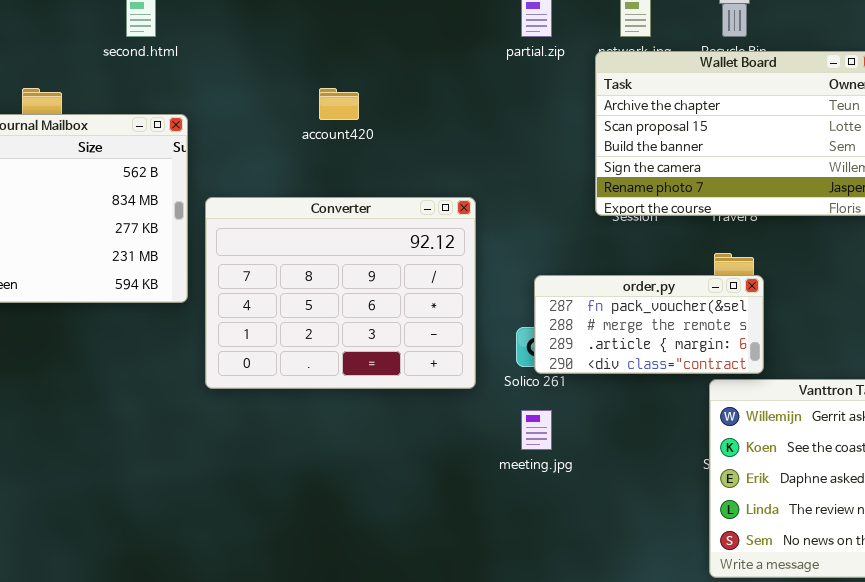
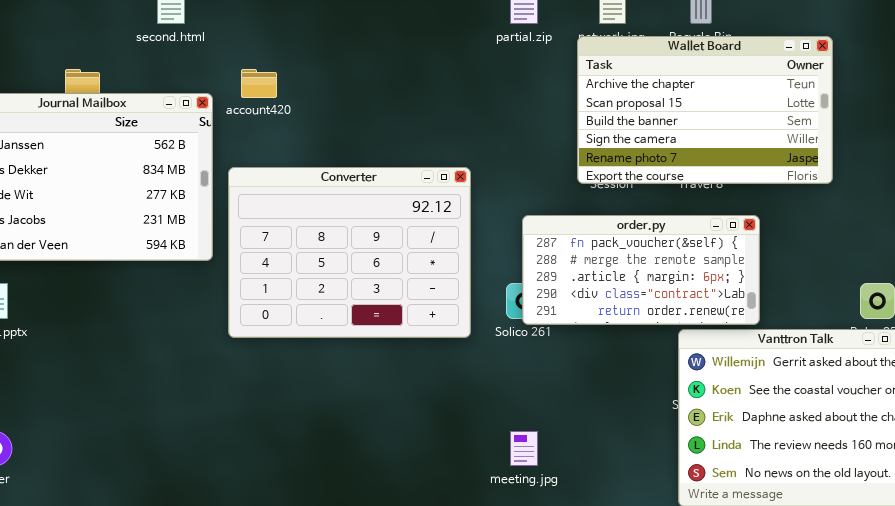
account420: [319,88,359,120] -> [241,69,277,98], moved
order.py: [534,275,764,374] -> [522,215,760,325], resized
meeting.jpg: [521,410,552,450] -> [510,431,538,466], moved

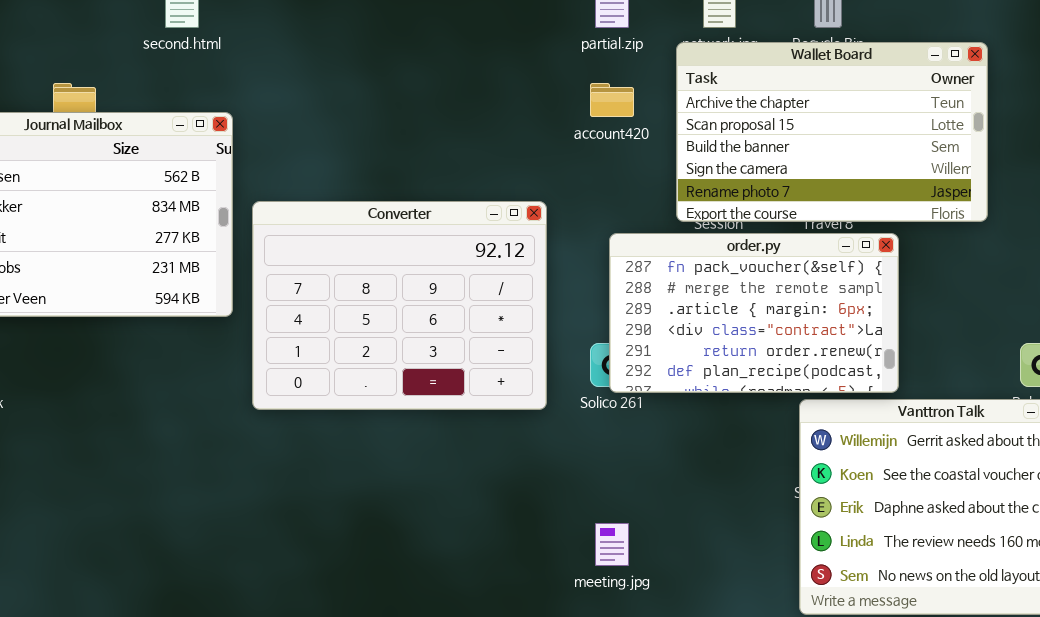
account420: [241,69,277,98] -> [590,83,634,117], moved
order.py: [522,215,760,325] -> [609,233,899,393], resized

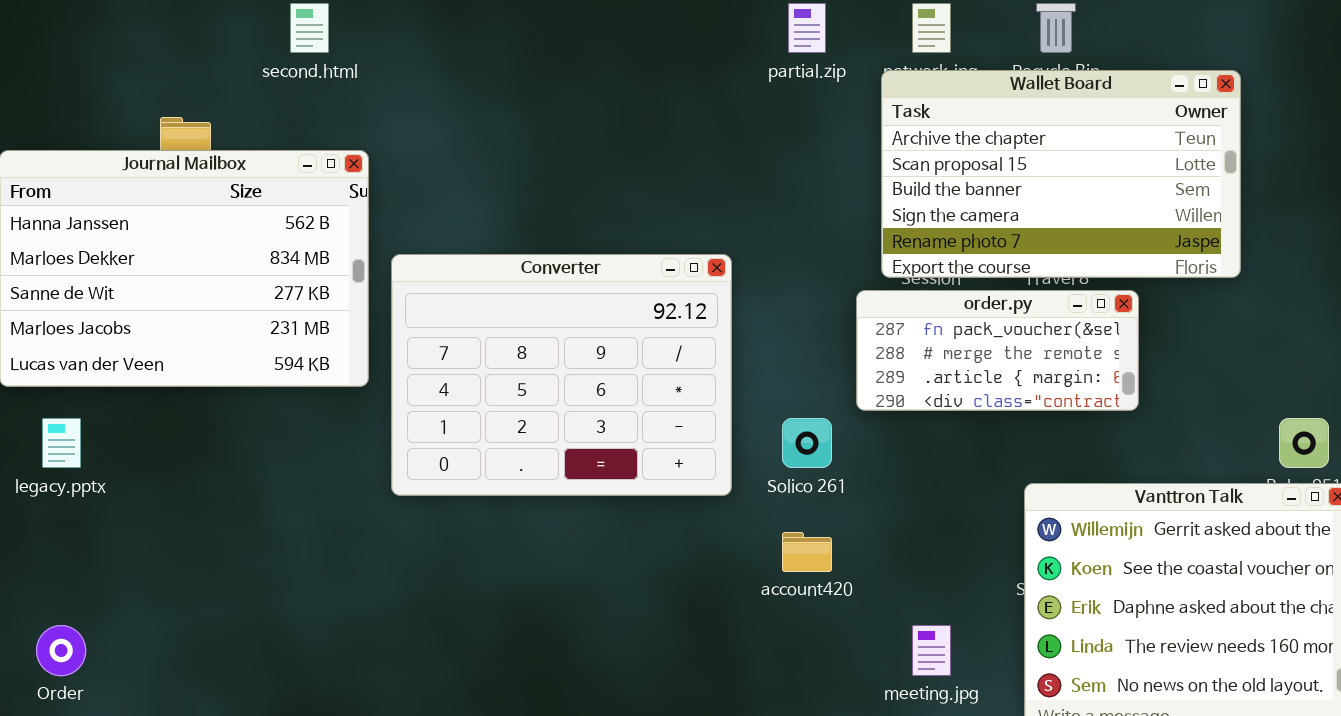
account420: [590,83,634,117] -> [782,532,832,572], moved
order.py: [609,233,899,393] -> [856,290,1139,411], resized
meeting.jpg: [595,523,629,566] -> [912,625,951,676], moved

